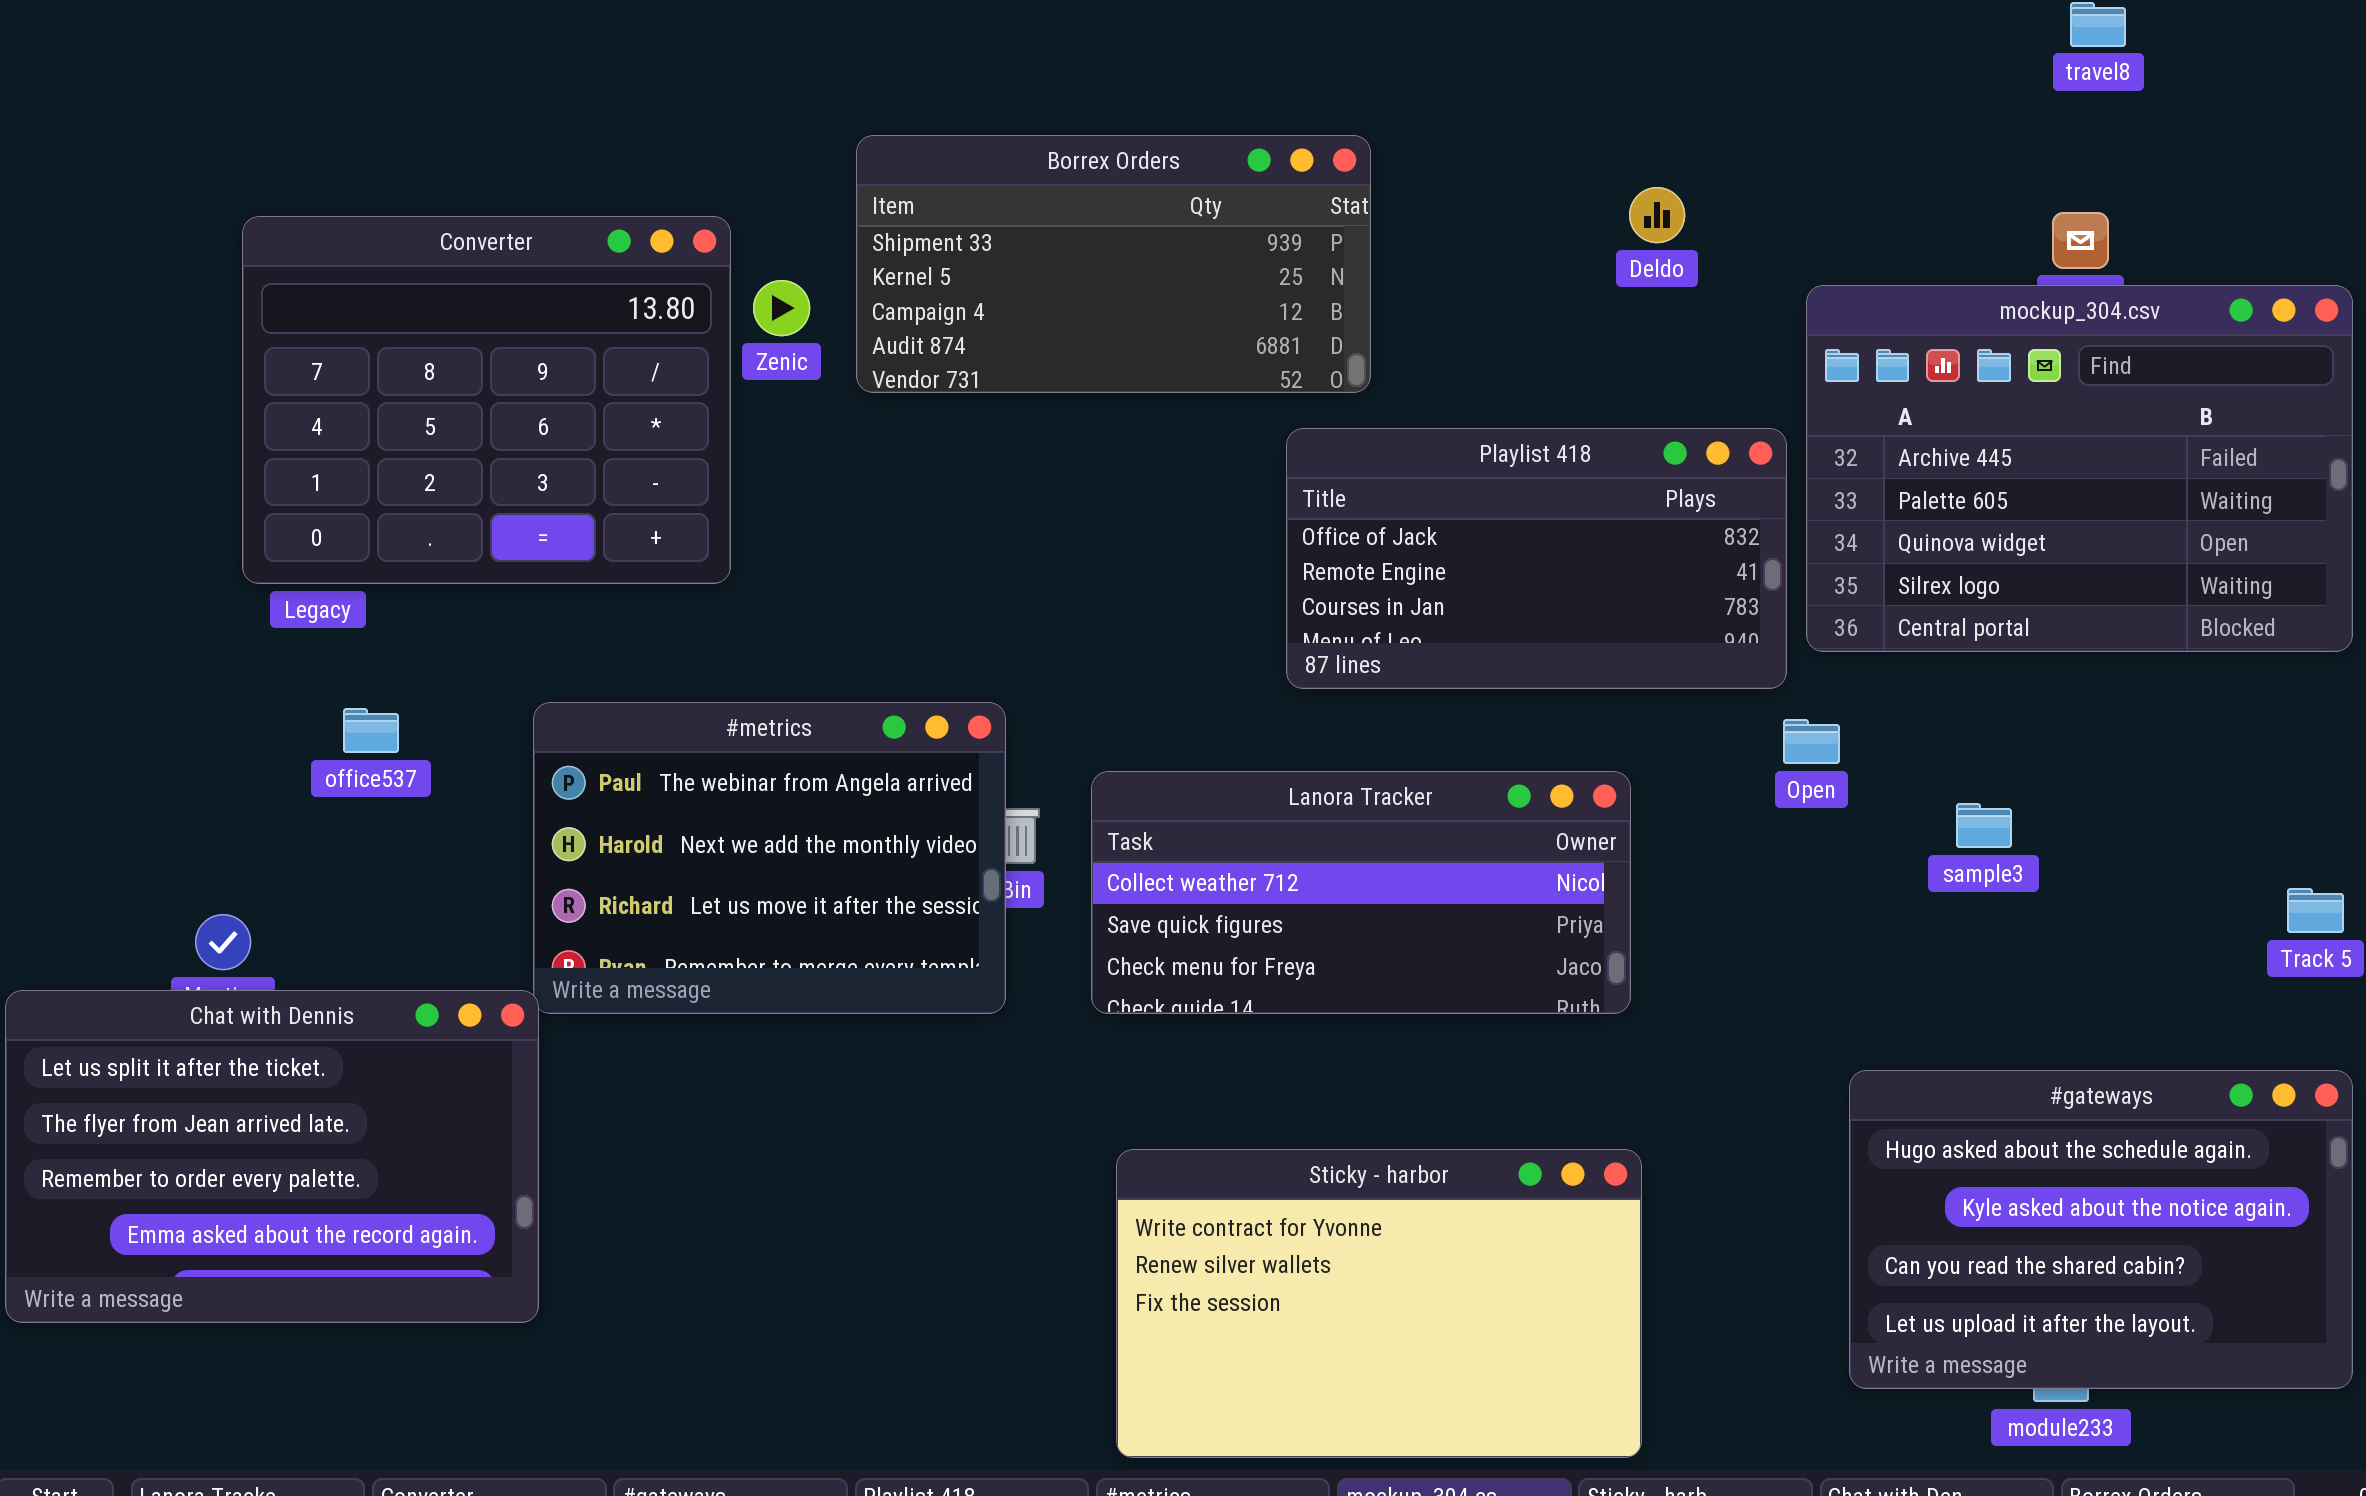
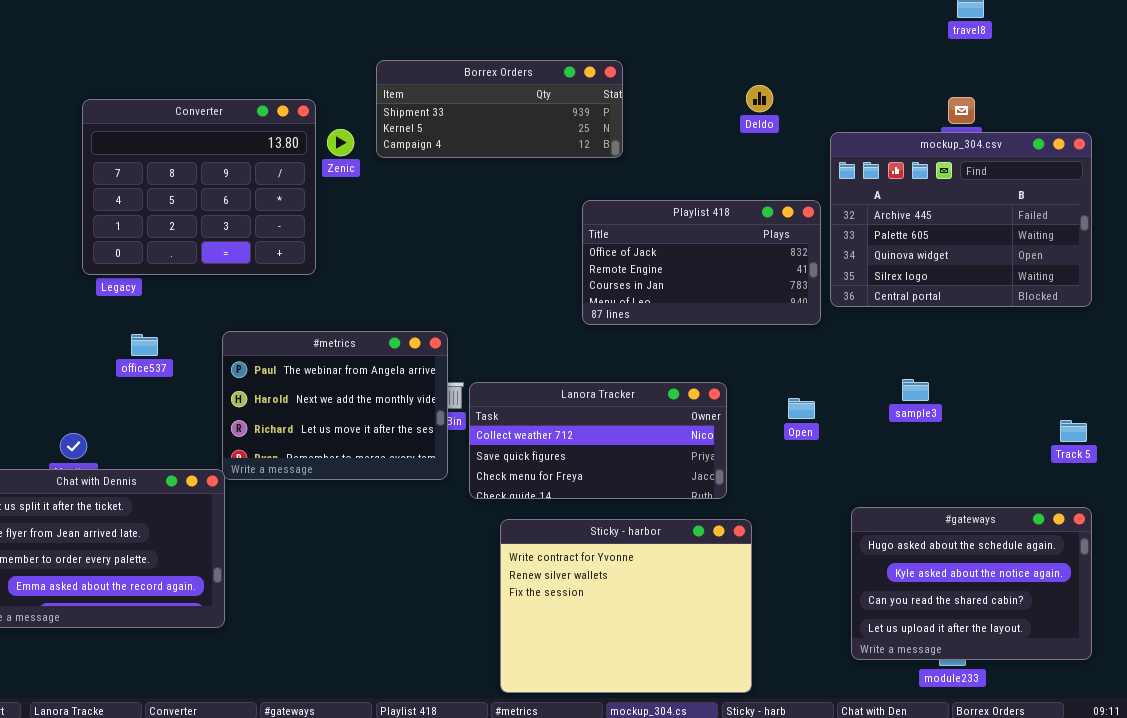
Borrex Orders: [856,135,1371,393] -> [376,60,623,158], resized
Open: [1783,719,1840,764] -> [788,398,815,419], moved
Lanora Tracker: [1091,771,1631,1014] -> [469,382,727,499], moved
Sticky - harbor: [1116,1149,1642,1458] -> [500,519,752,693], resized

